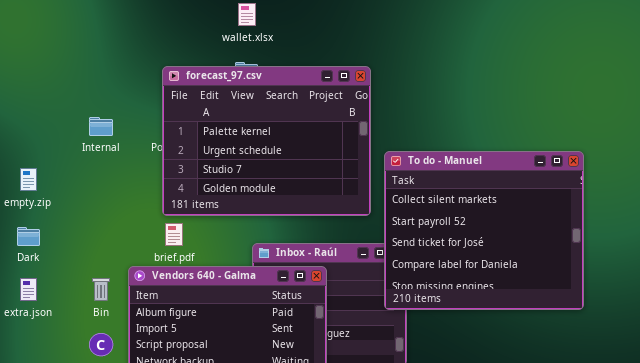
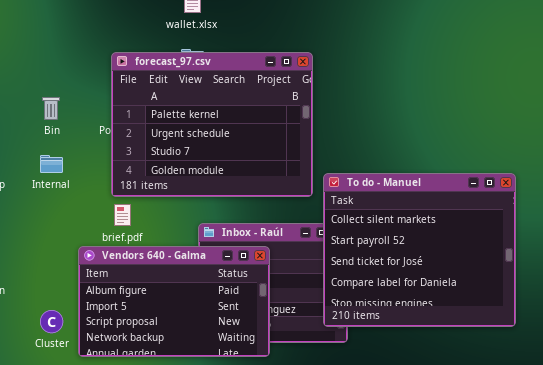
Internal: [89,117,113,136] -> [40,155,63,173], moved
To do - Manuel: [384,151,584,310] -> [323,173,516,327], moved
Bin: [92,278,110,301] -> [42,97,60,120], moved

